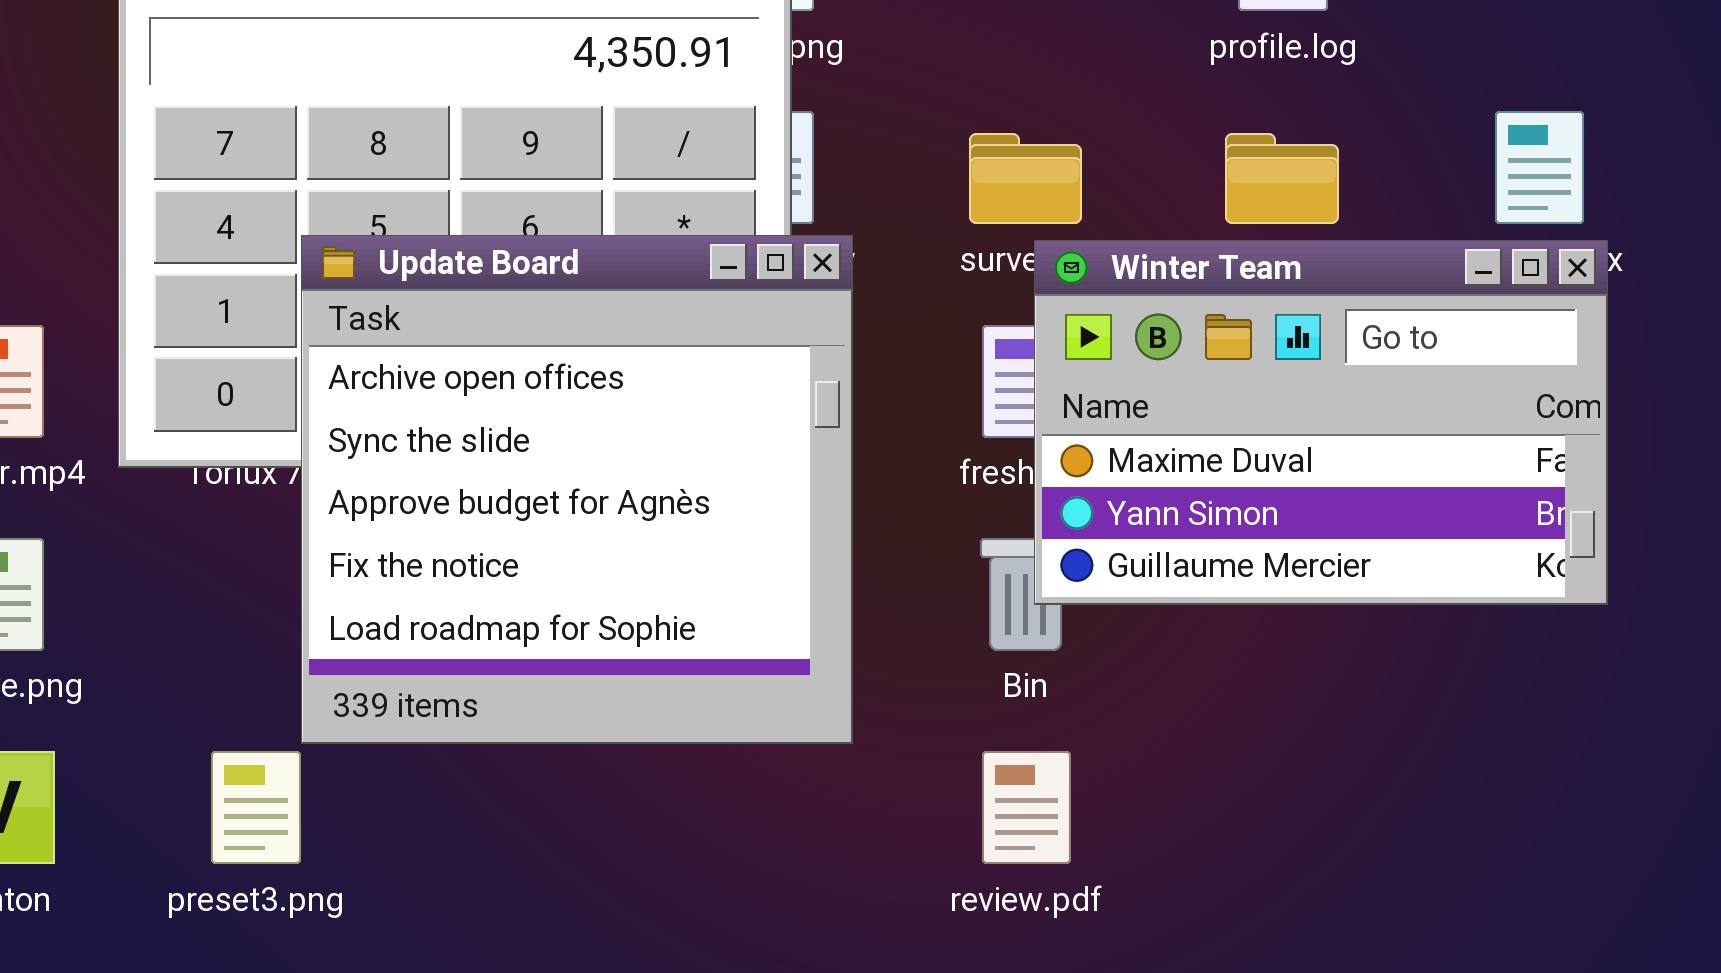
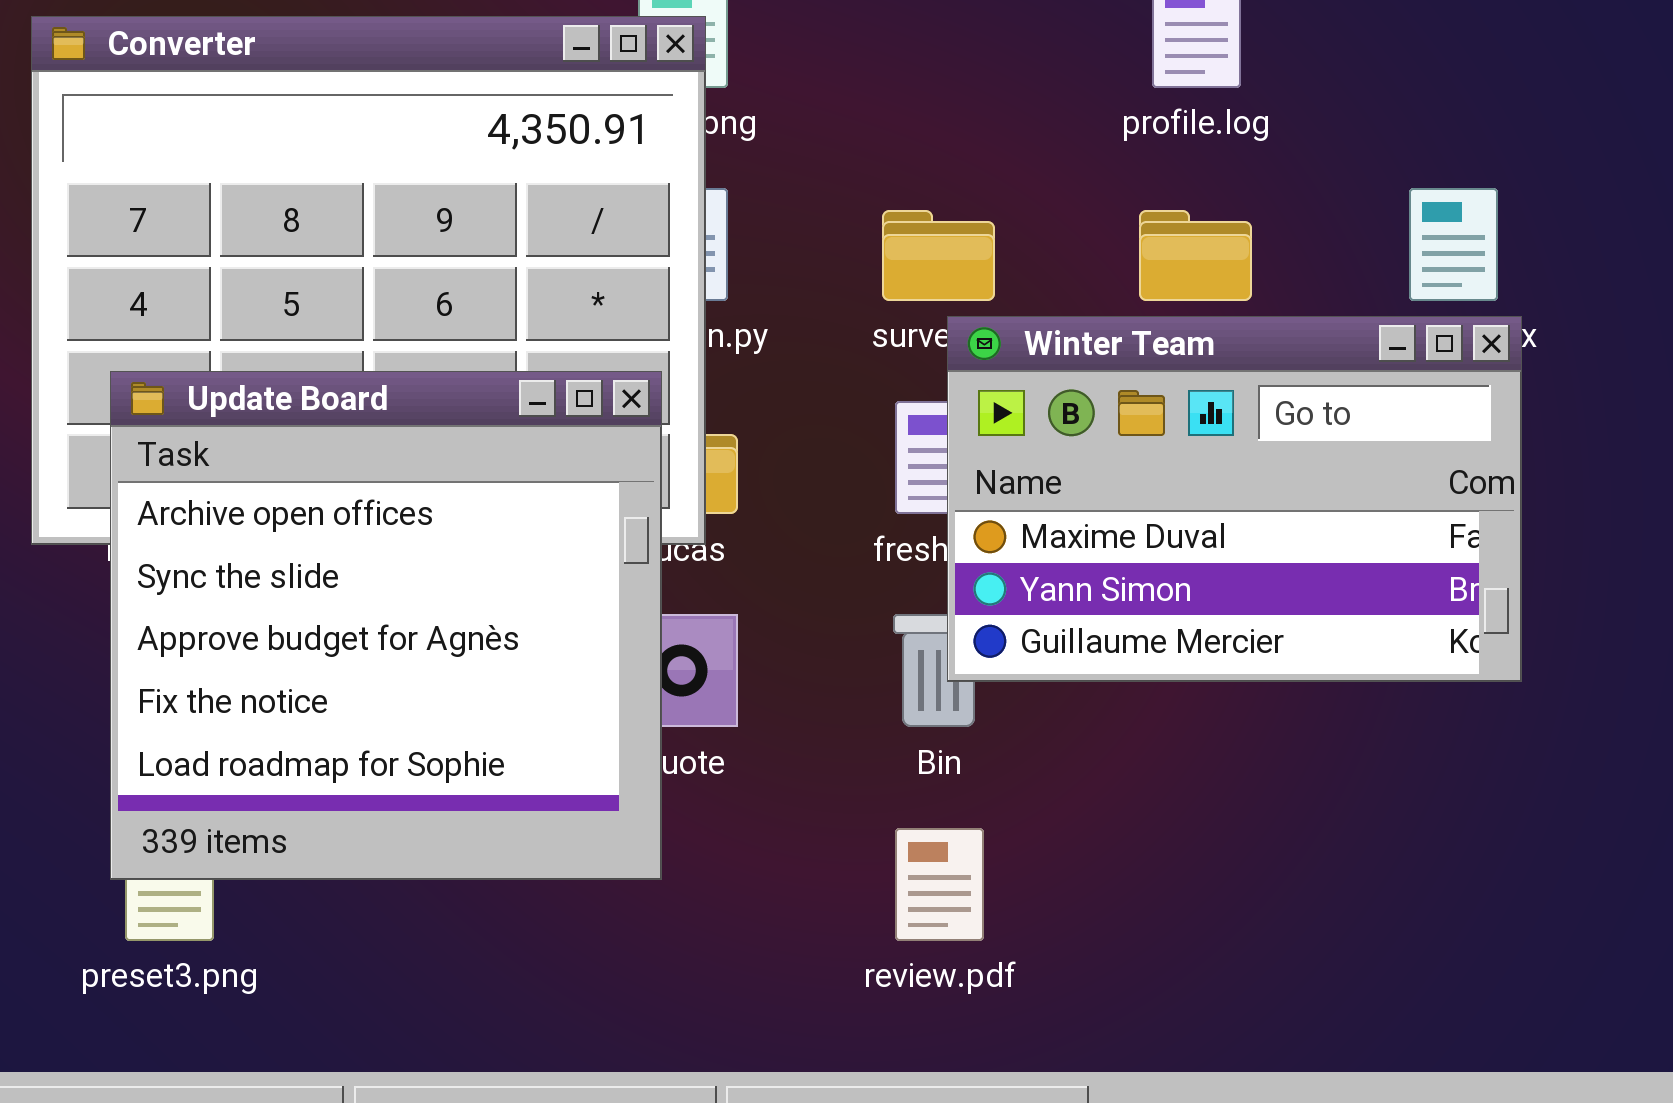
Update Board: [301,235,853,744] -> [110,371,662,880], moved

